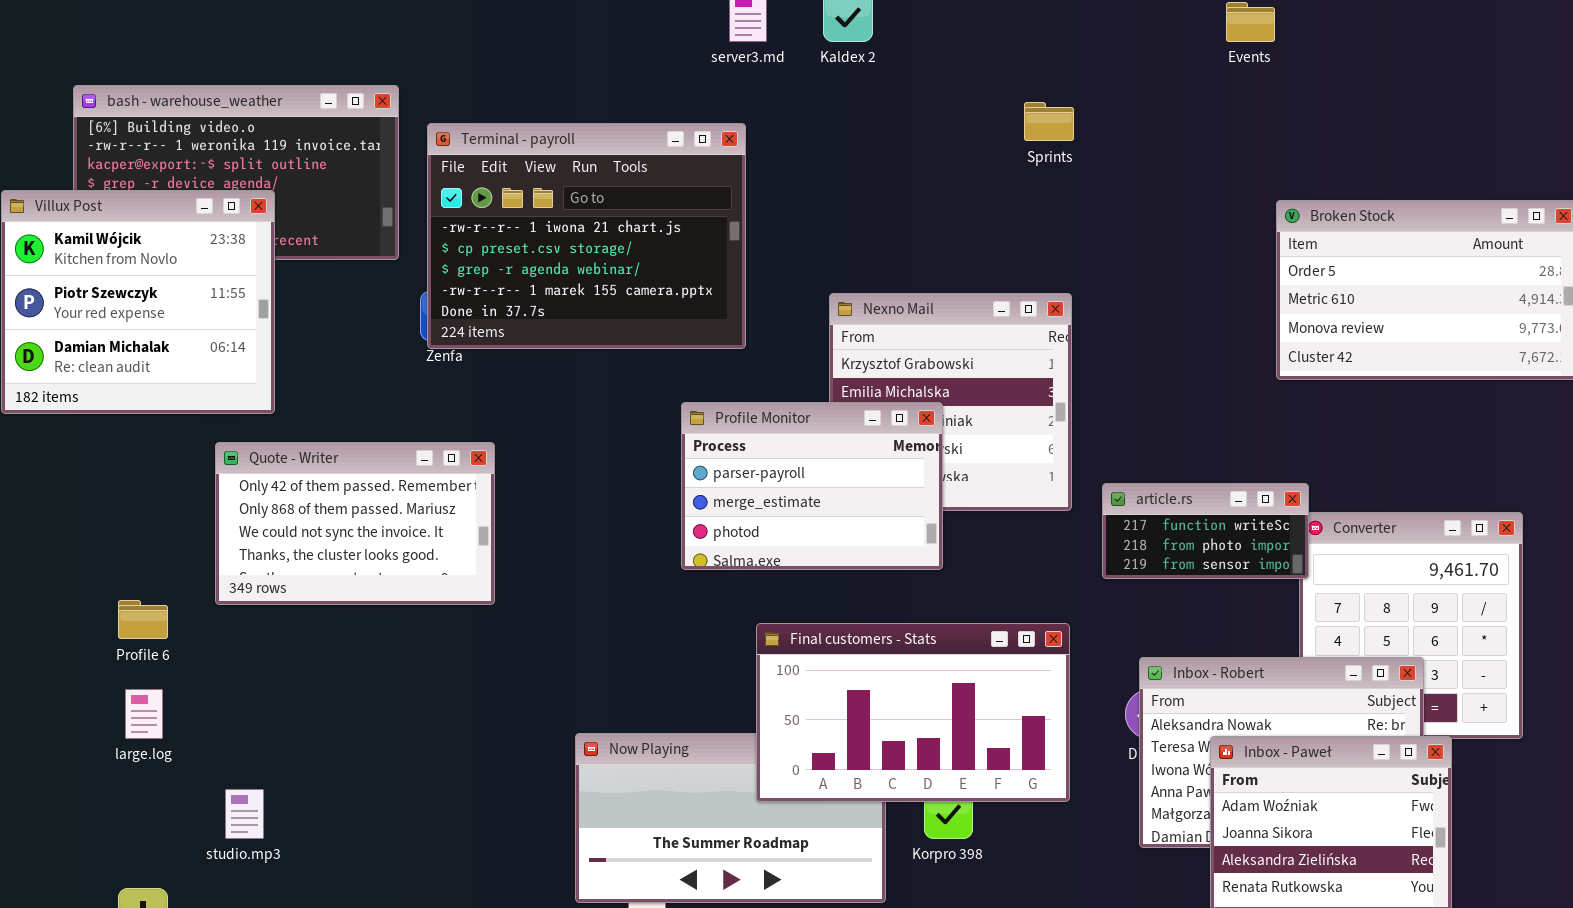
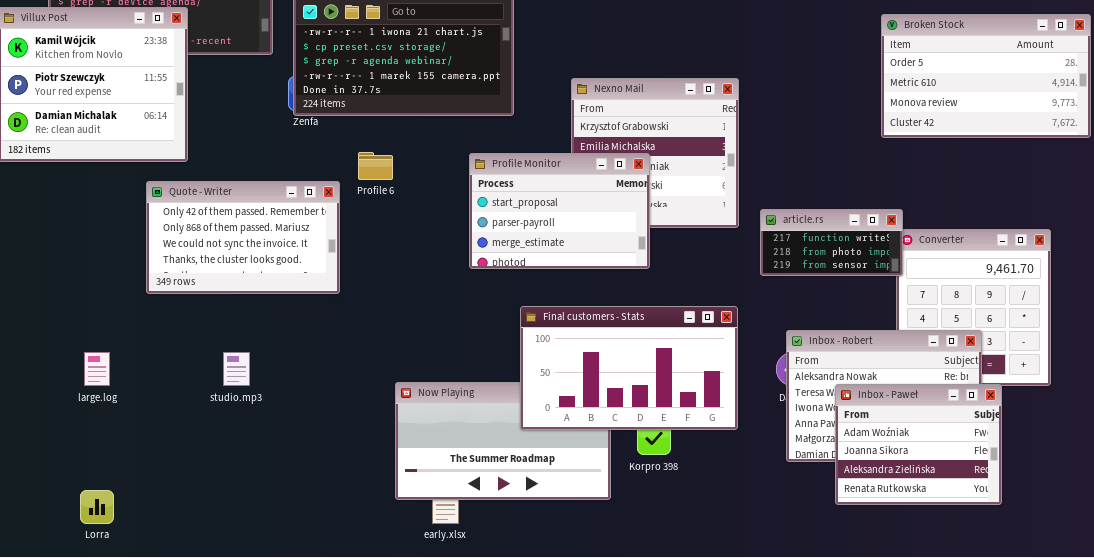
Profile Monitor: [681,402,943,570] -> [469,153,650,269], scrolled up 1 row
Profile 6: [118,600,168,639] -> [358,152,393,180], moved
studio.mp3: [225,789,264,839] -> [223,352,250,386], moved

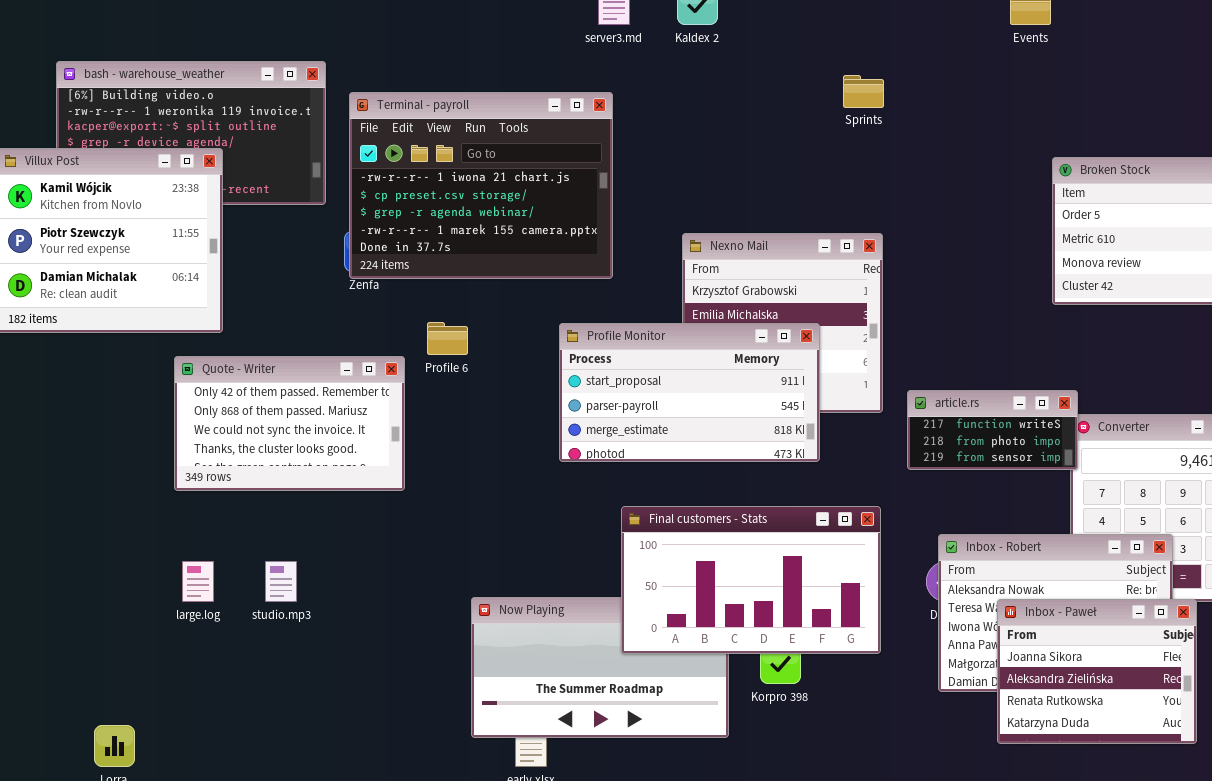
Profile Monitor: [469,153,650,269] -> [559,323,820,462], resized
large.log: [84,352,110,386] -> [182,561,214,602], moved
Inbox - Paweł: [835,384,1002,505] -> [997,599,1197,744], scrolled down 1 row

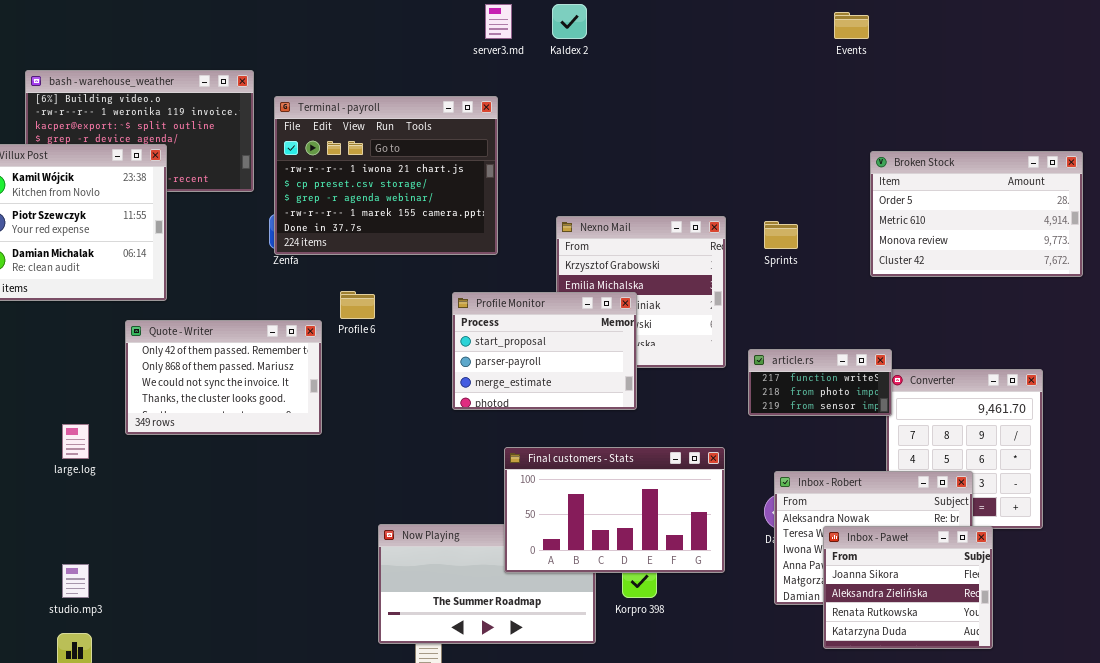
Sprints: [843,75,884,108] -> [764,221,798,249], moved
Profile Monitor: [559,323,820,462] -> [452,292,637,410], resized
large.log: [182,561,214,602] -> [62,424,89,459], moved
studio.mp3: [265,561,297,602] -> [62,564,89,598], moved

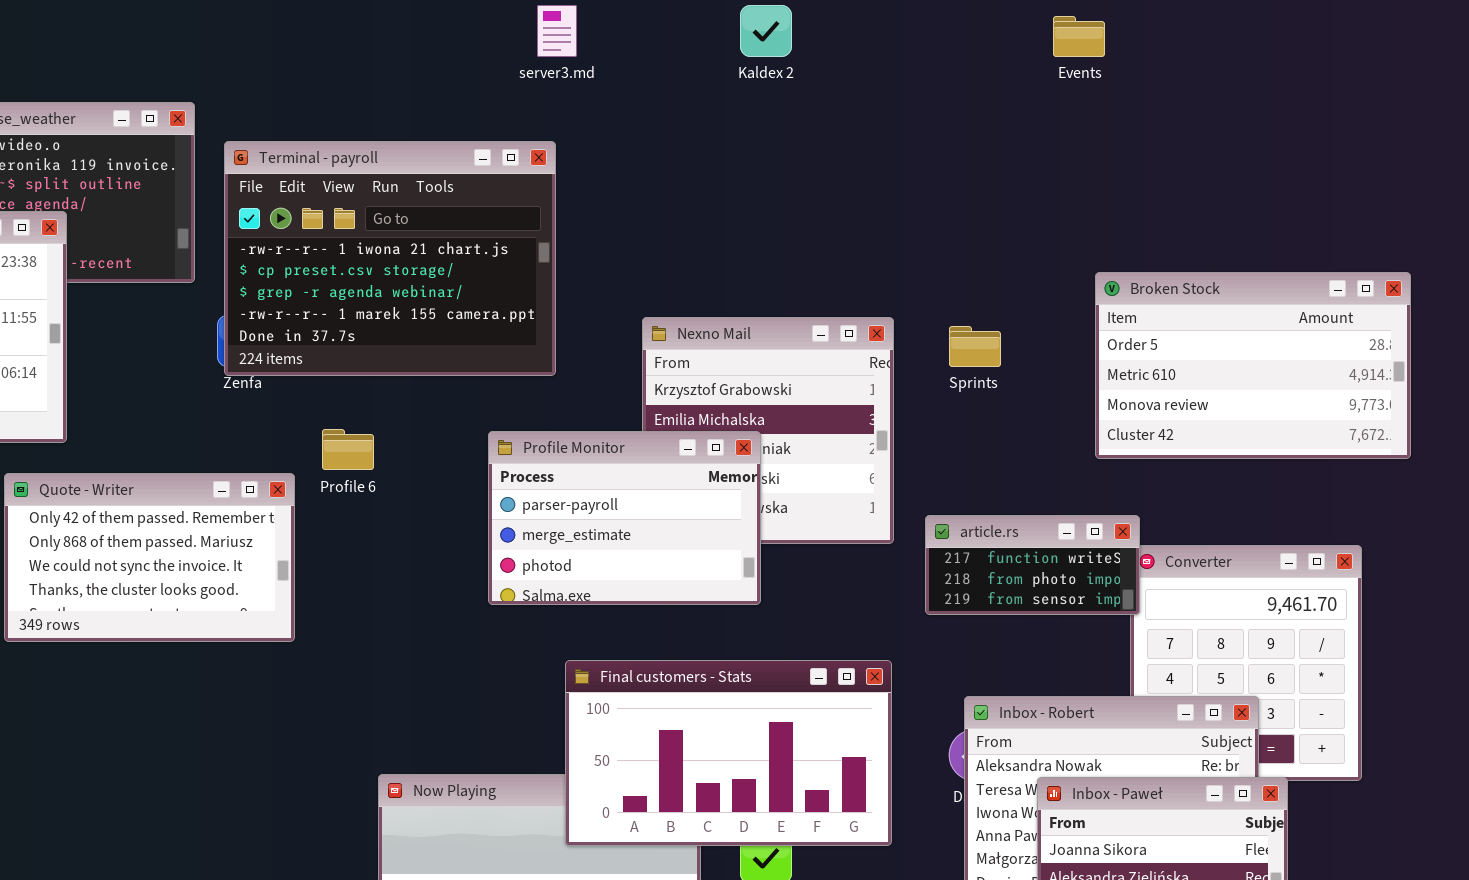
Kaldex 2: [552,4,587,39] -> [740,5,792,57], moved
Broken Stock: [870,151,1083,277] -> [1095,272,1411,459], moved
Profile Monitor: [452,292,637,410] -> [488,431,761,605], scrolled down 1 row

